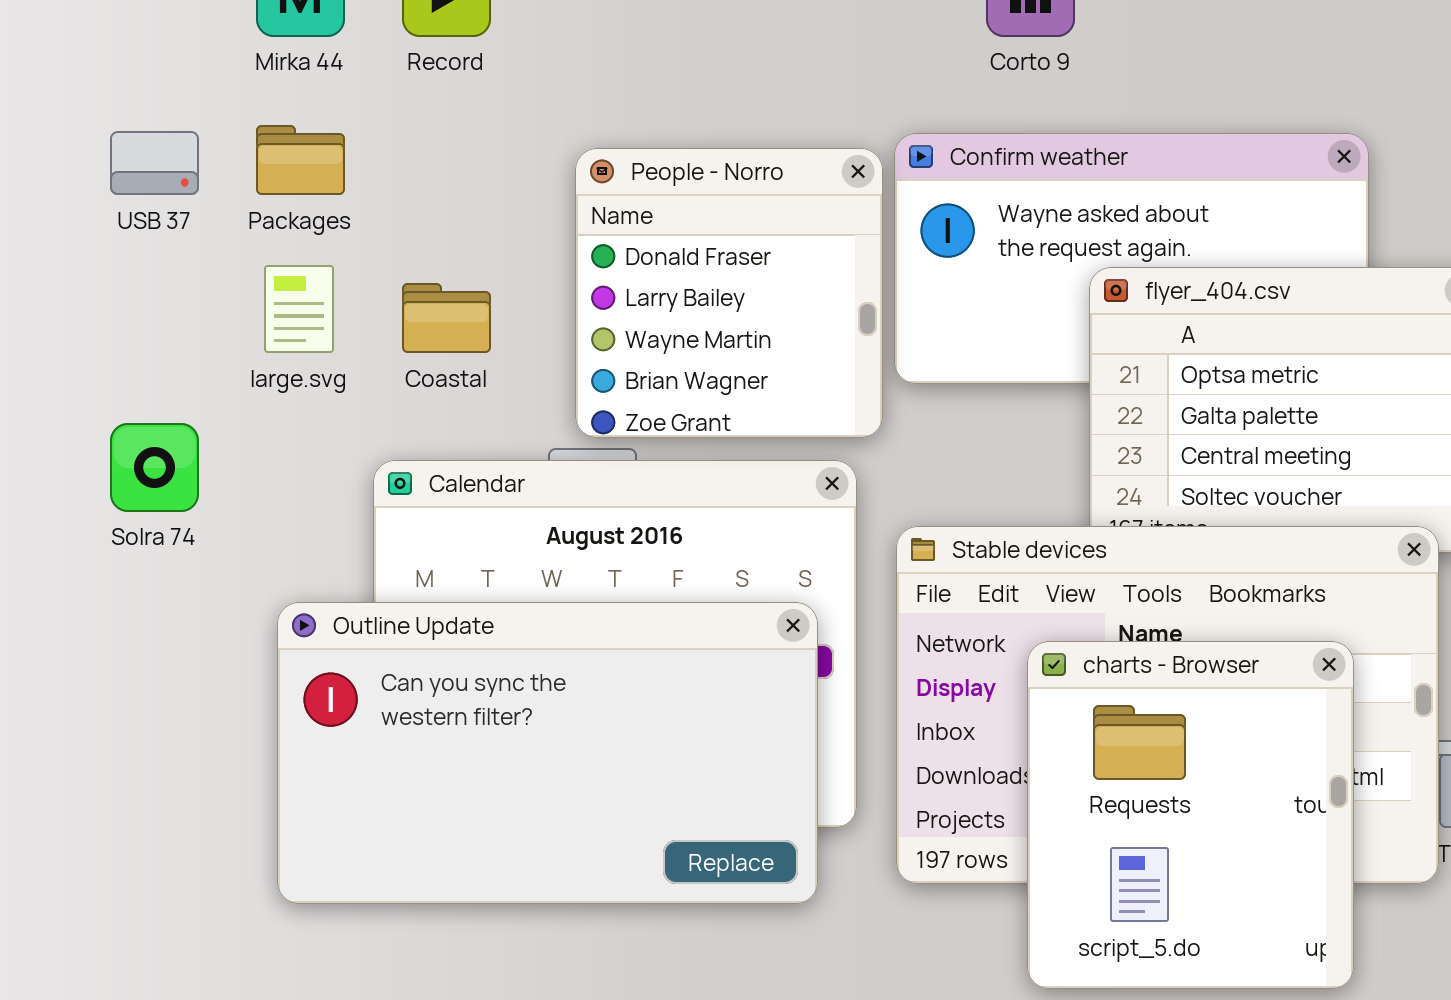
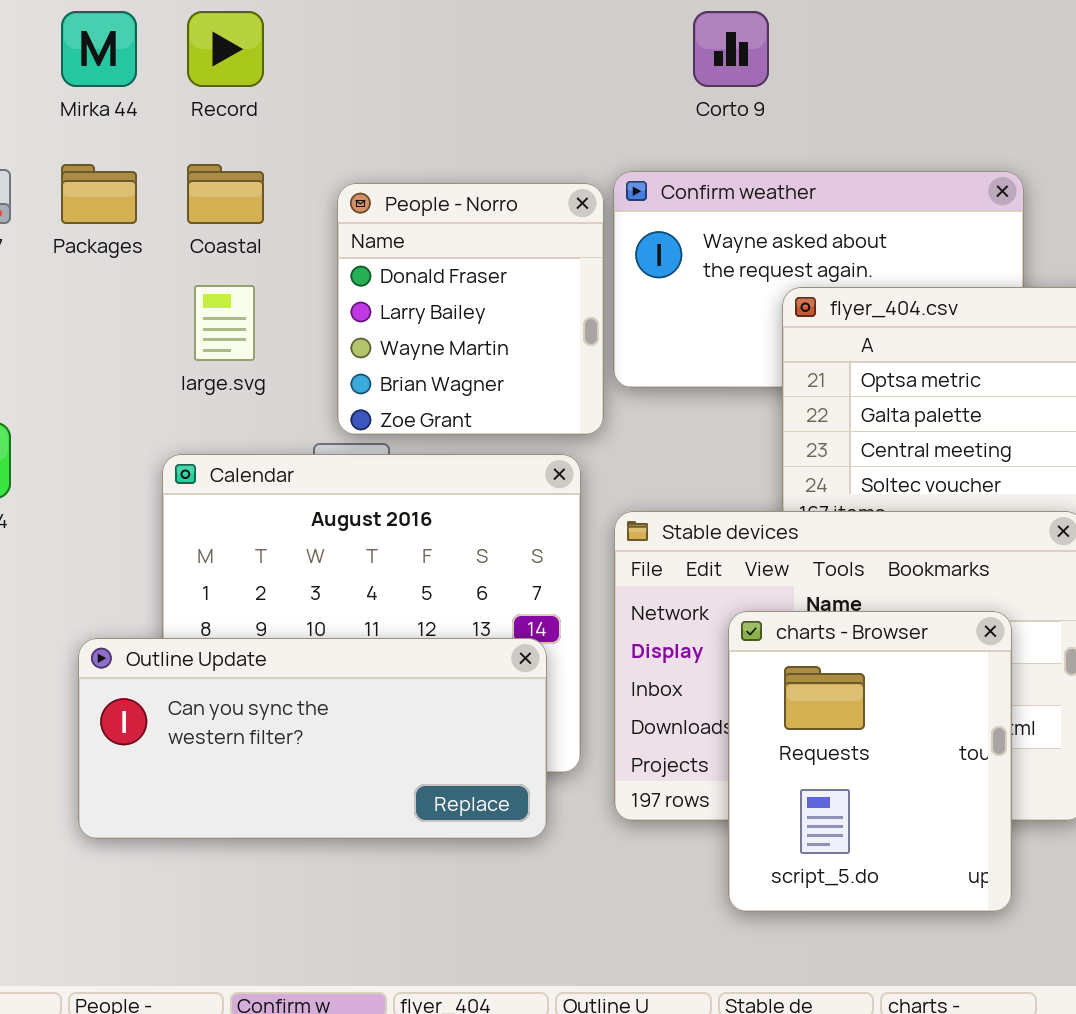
large.svg: [264,265,334,353] -> [194,285,255,361], moved
Coastal: [402,283,491,353] -> [187,164,264,224], moved
Outline Update: [277,602,818,904] -> [78,638,547,839], resized

